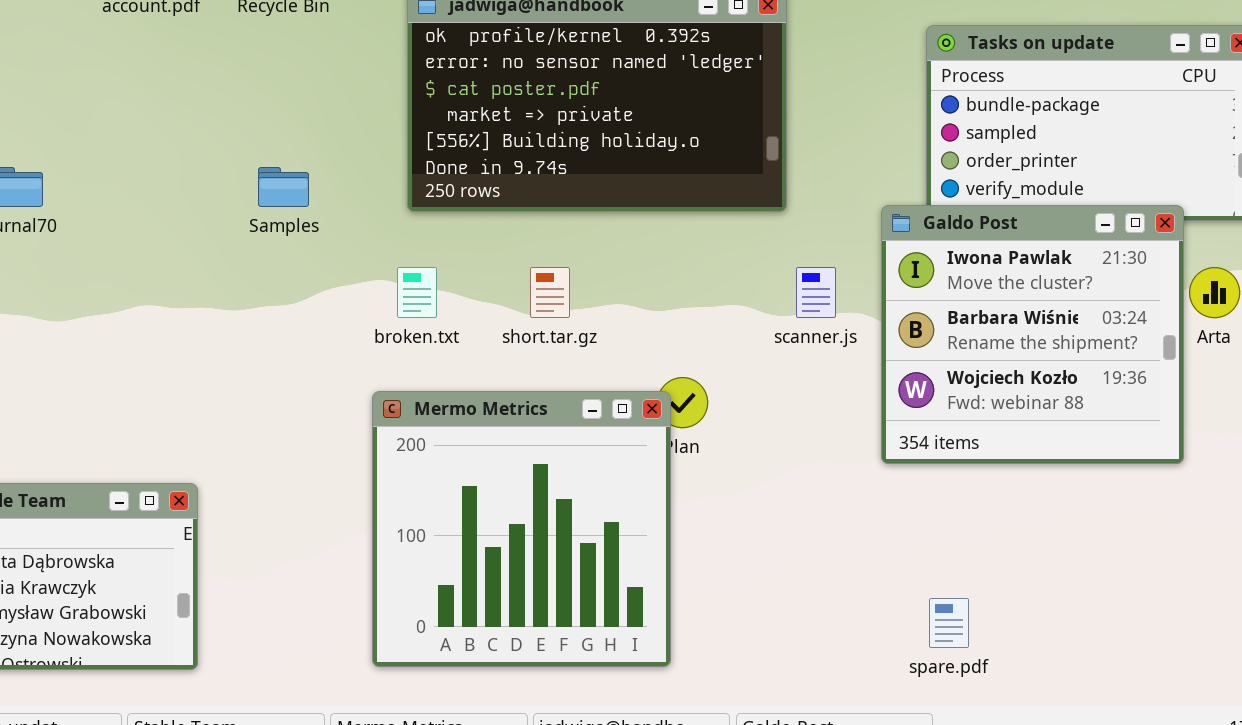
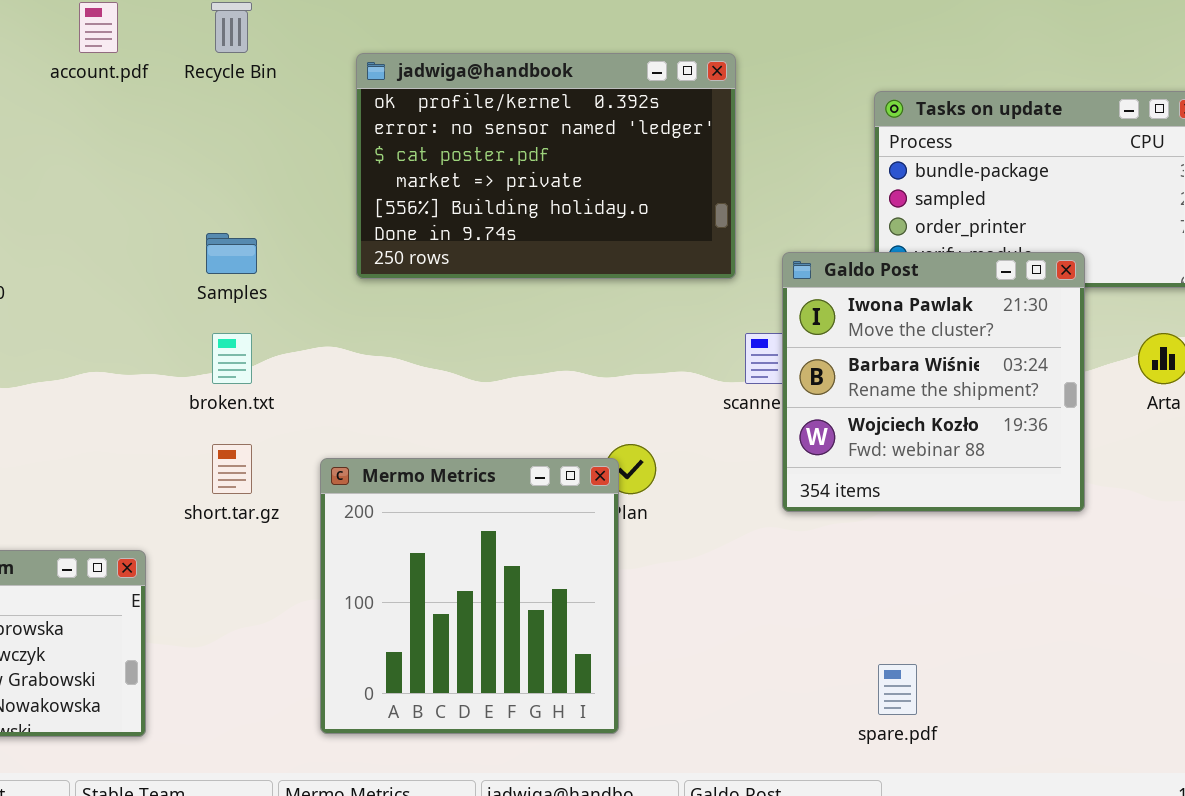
Galdo Post: [881,205,1184,464] -> [782,252,1085,512], moved
broken.txt: [397,267,437,318] -> [212,333,252,384], moved
short.tar.gz: [530,267,570,318] -> [212,444,252,494], moved

